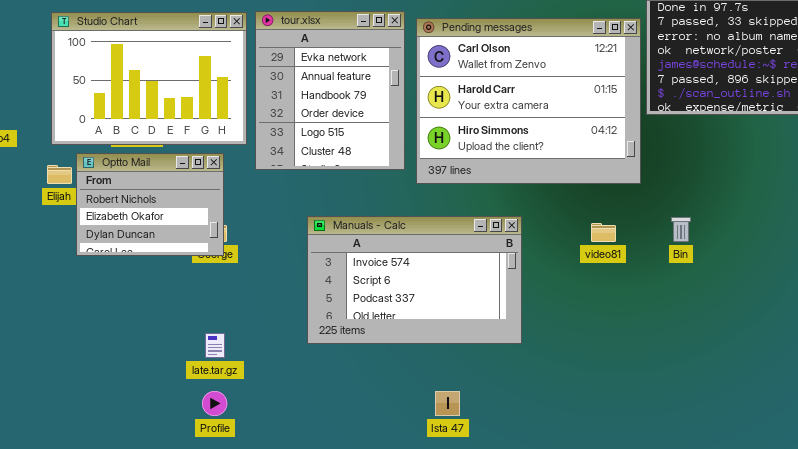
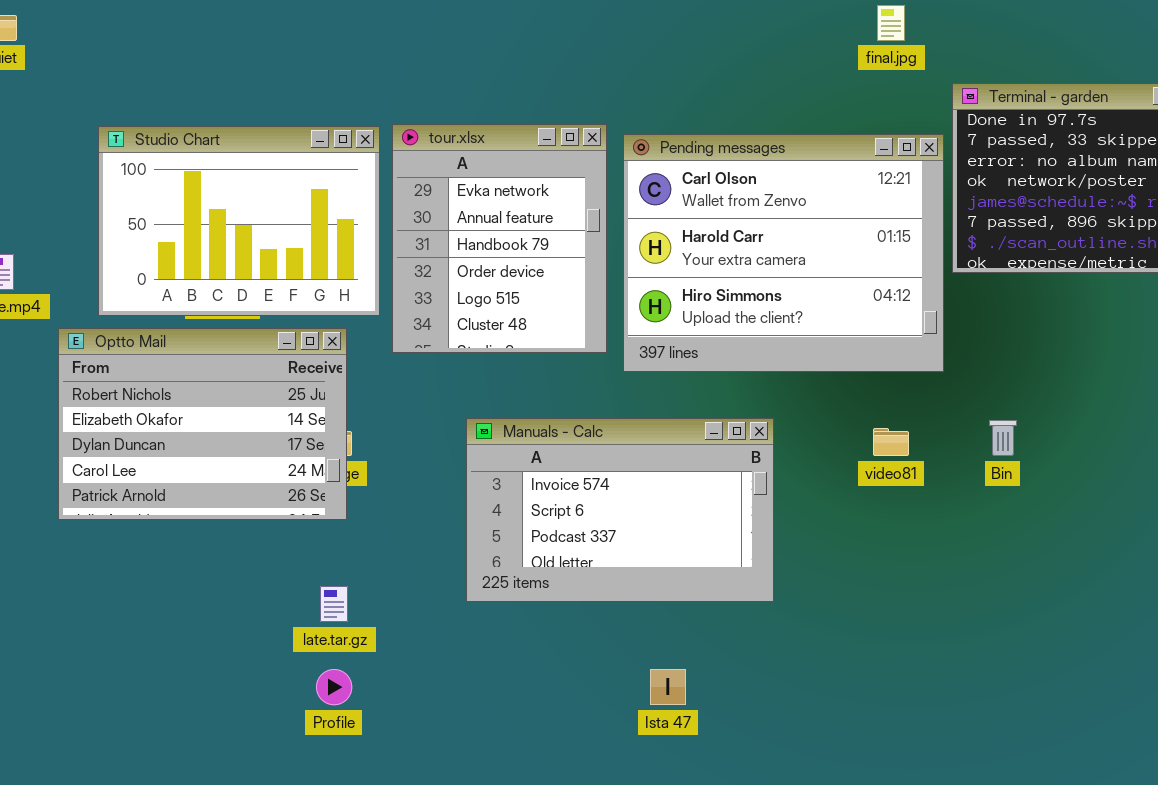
Optto Mail: [76,153,224,256] -> [58,328,347,520], resized

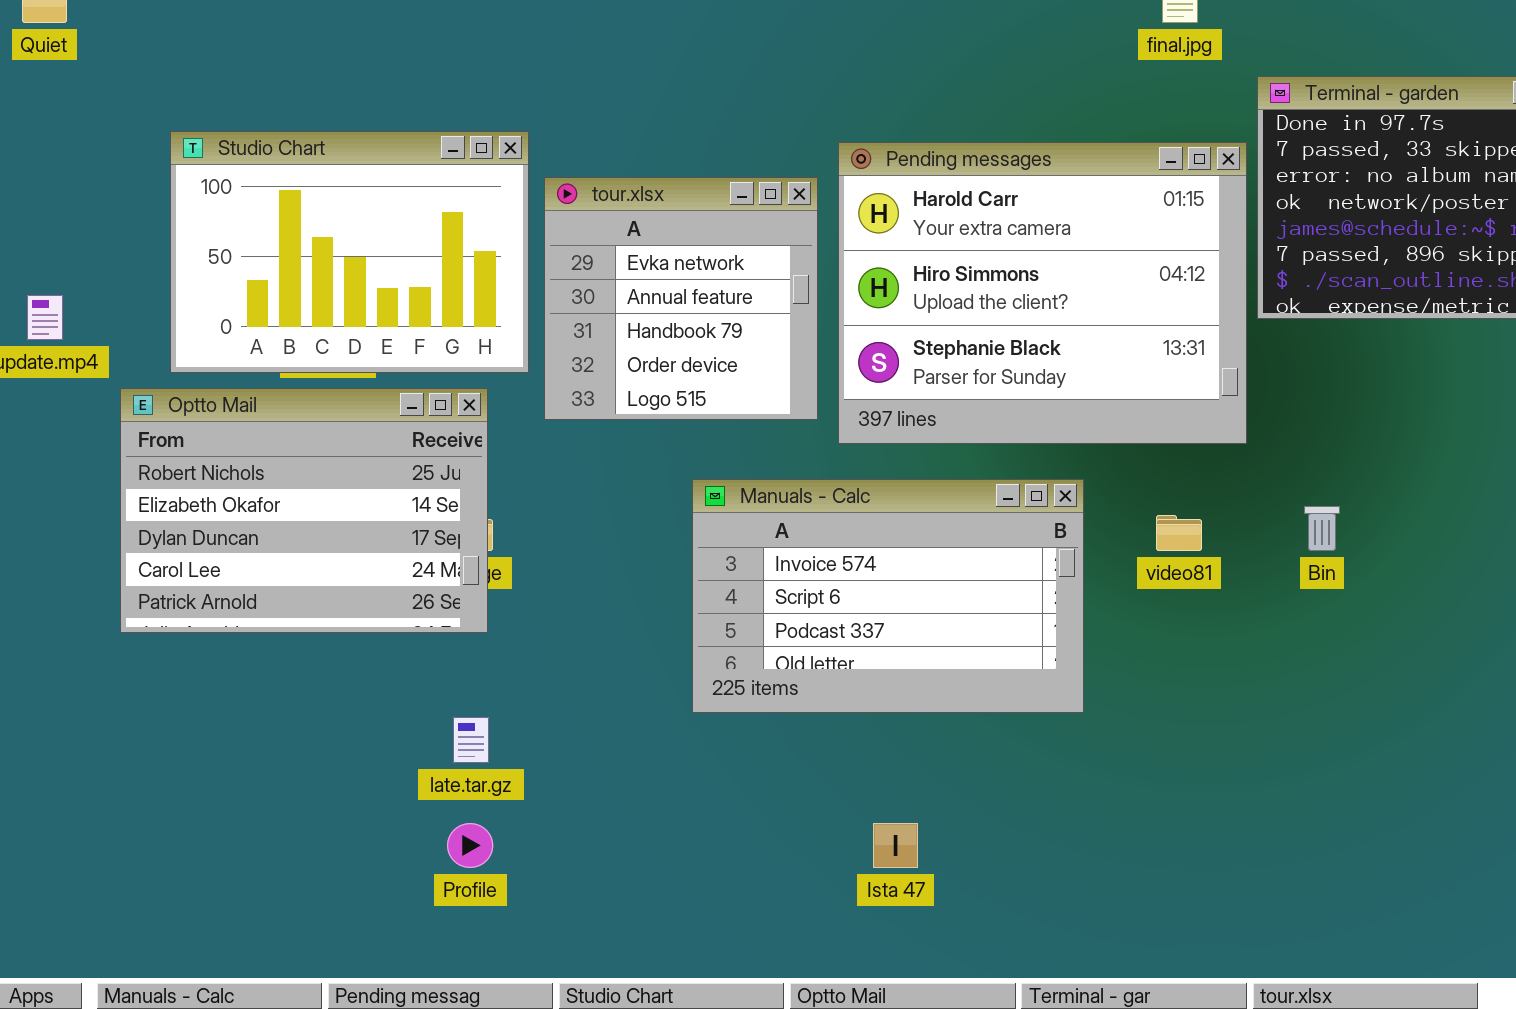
tour.xlsx: [392,124,607,353] -> [544,177,818,420], resized
Pending messages: [623,134,944,372] -> [838,142,1247,444], scrolled down 1 row
Manuals - Calc: [466,418,774,602] -> [692,479,1084,713], moved

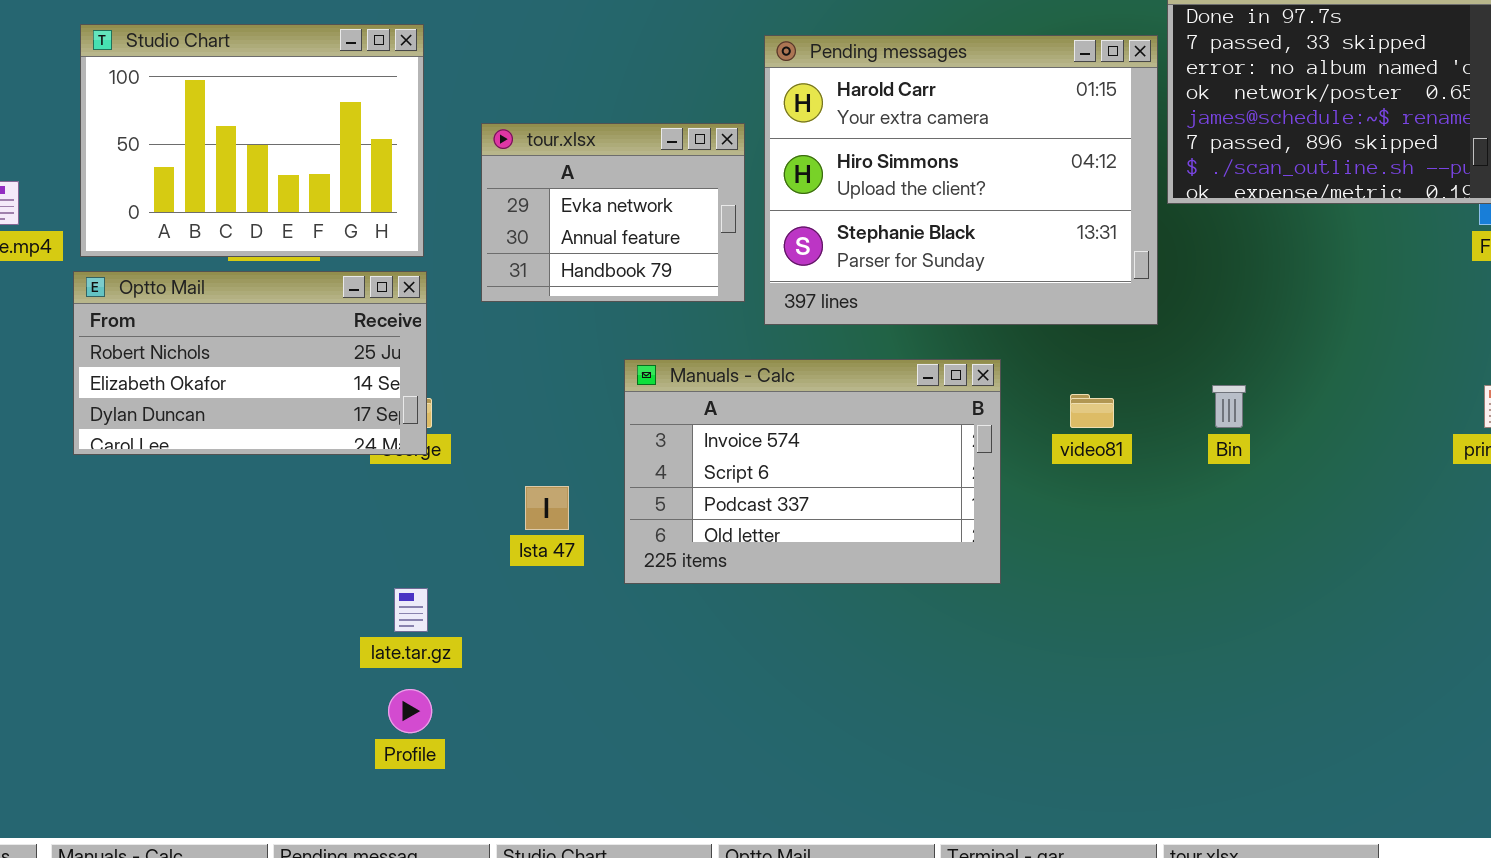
Studio Chart: [170,131,529,373] -> [80,24,424,257], moved
tour.xlsx: [544,177,818,420] -> [481,123,745,302], resized
Optto Mail: [120,388,488,633] -> [73,271,427,455], resized
Ista 47: [873,823,918,868] -> [525,486,569,530], moved

